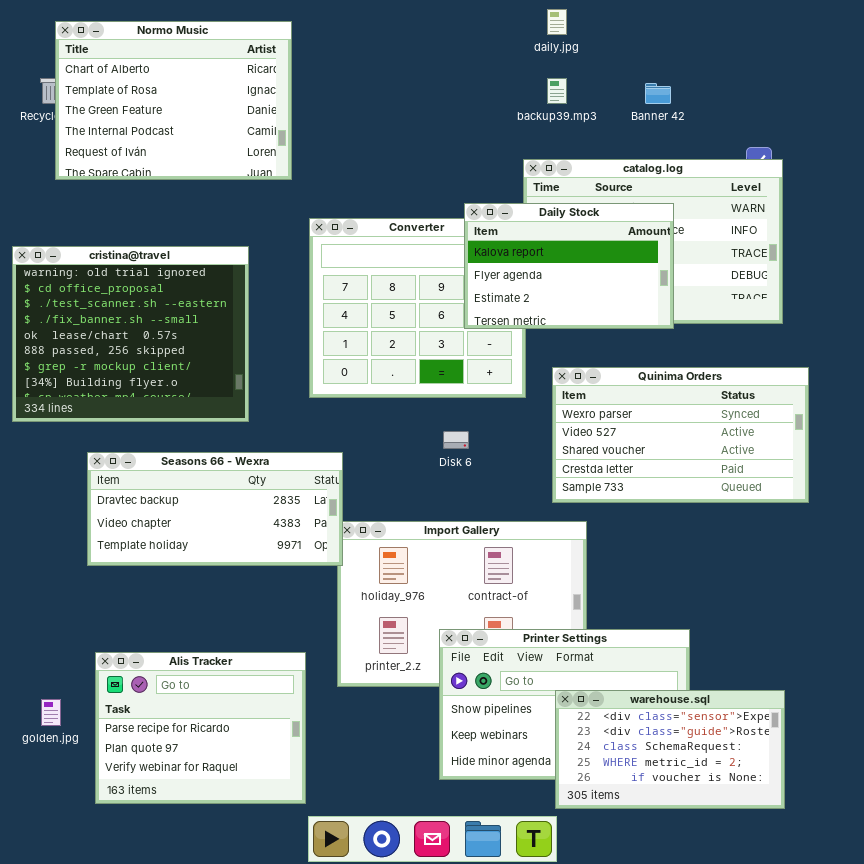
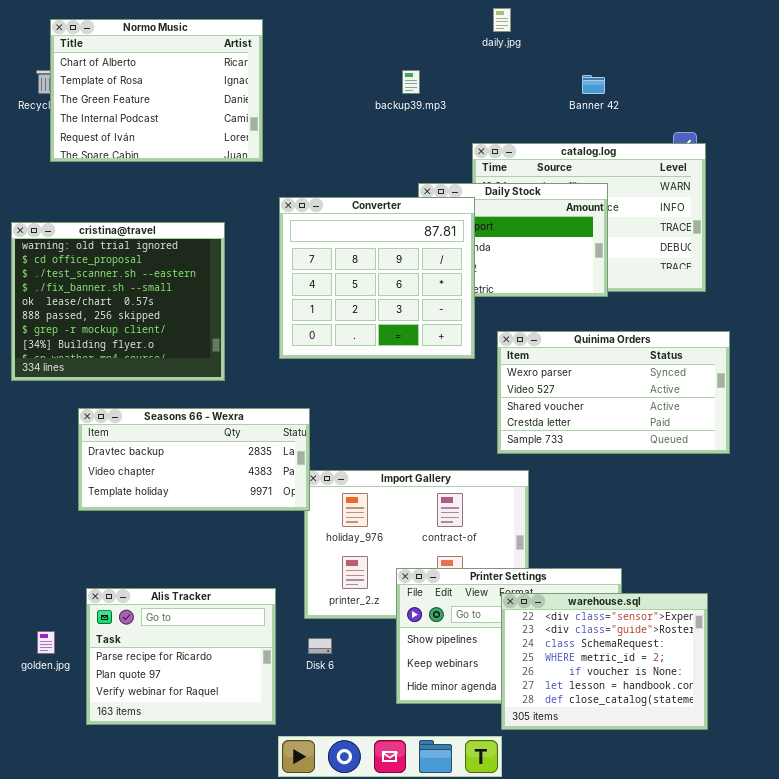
backup39.mp3: [547,78,567,104] -> [402,70,420,94], moved
Converter: [309,218,526,398] -> [279,197,475,359], raised
Disk 6: [443,431,469,449] -> [308,638,332,654], moved
warehouse.sql: [555,690,785,809] -> [501,593,708,730], resized

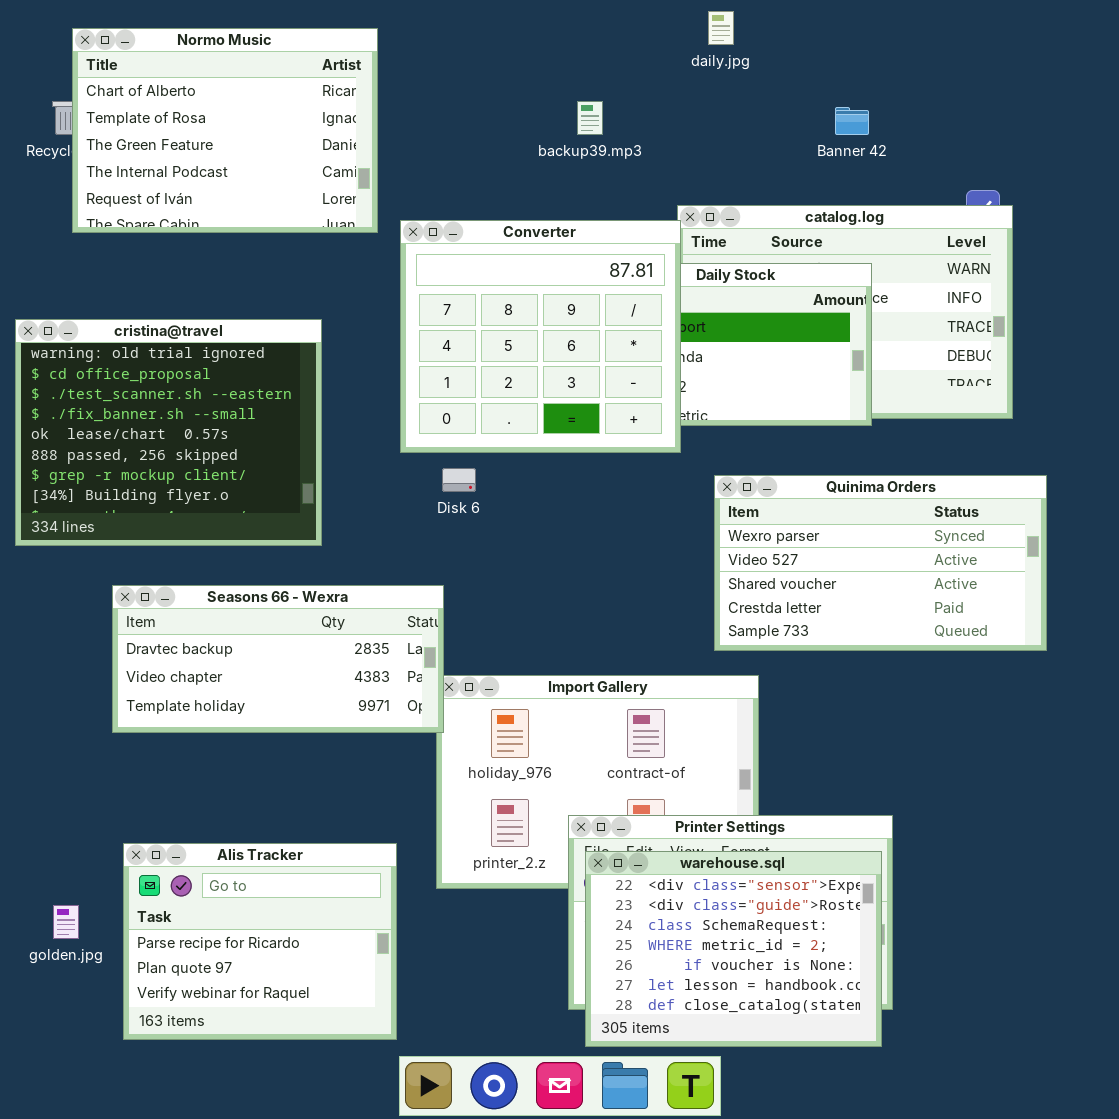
Converter: [279,197,475,359] -> [400,220,681,453], moved
warehouse.sql: [501,593,708,730] -> [585,851,882,1047], moved
Disk 6: [308,638,332,654] -> [442,468,476,492], moved

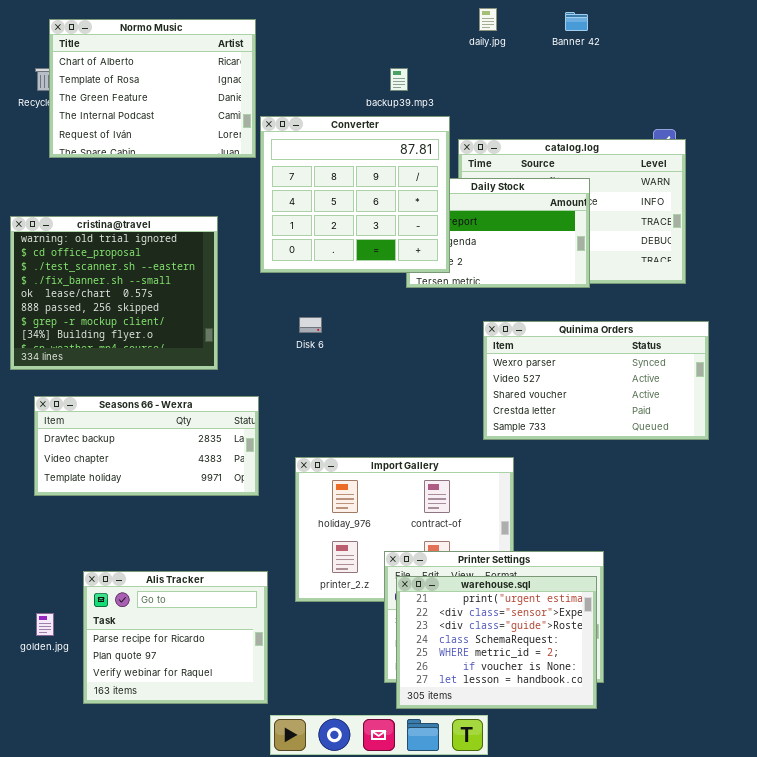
Banner 42: [835,107,869,135] -> [565,12,588,31], moved
Converter: [400,220,681,453] -> [260,116,450,273], moved
Seasons 66 - Wexra: [112,585,444,733] -> [34,396,259,496], moved
warehouse.sql: [585,851,882,1047] -> [396,576,597,709], scrolled up 1 row

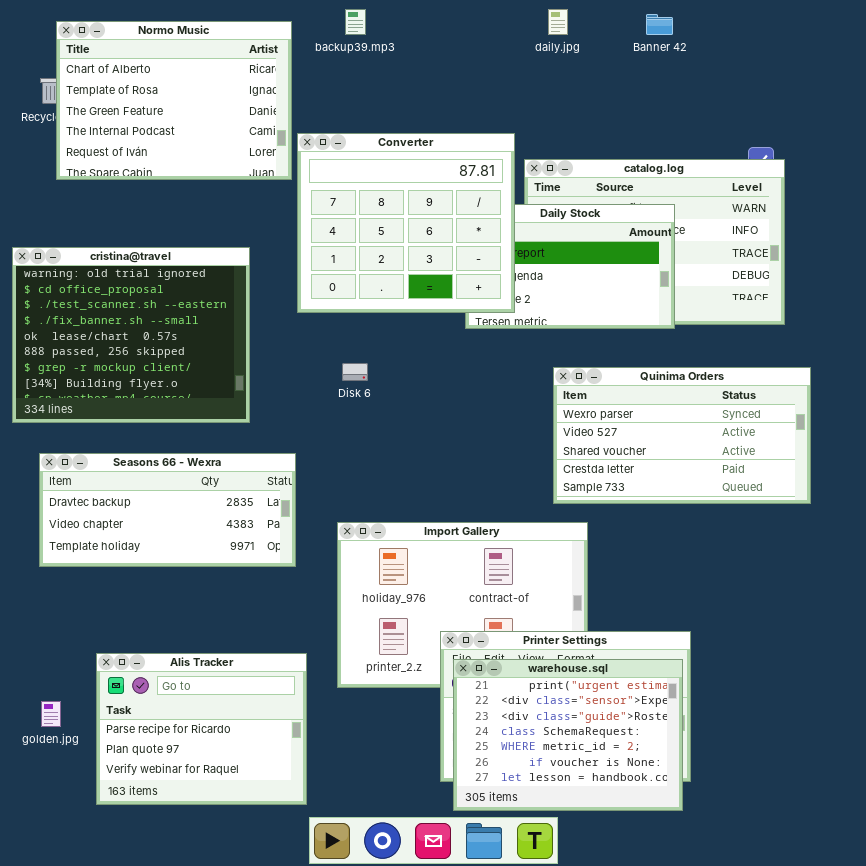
backup39.mp3: [390,68,408,91] -> [345,9,366,35], moved

